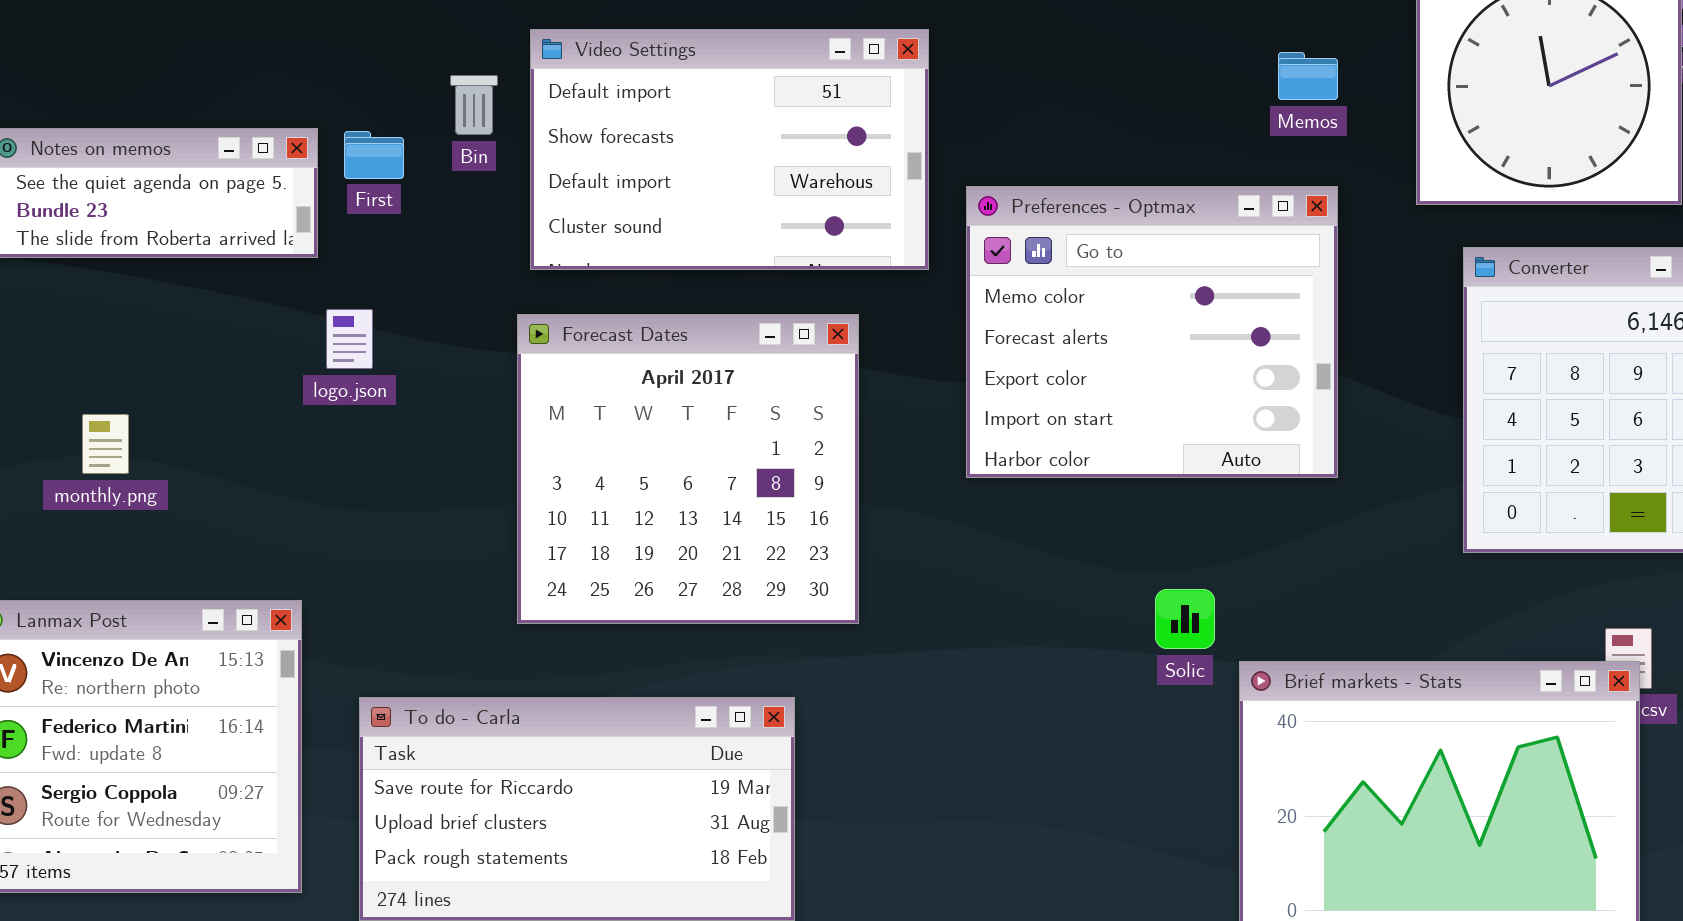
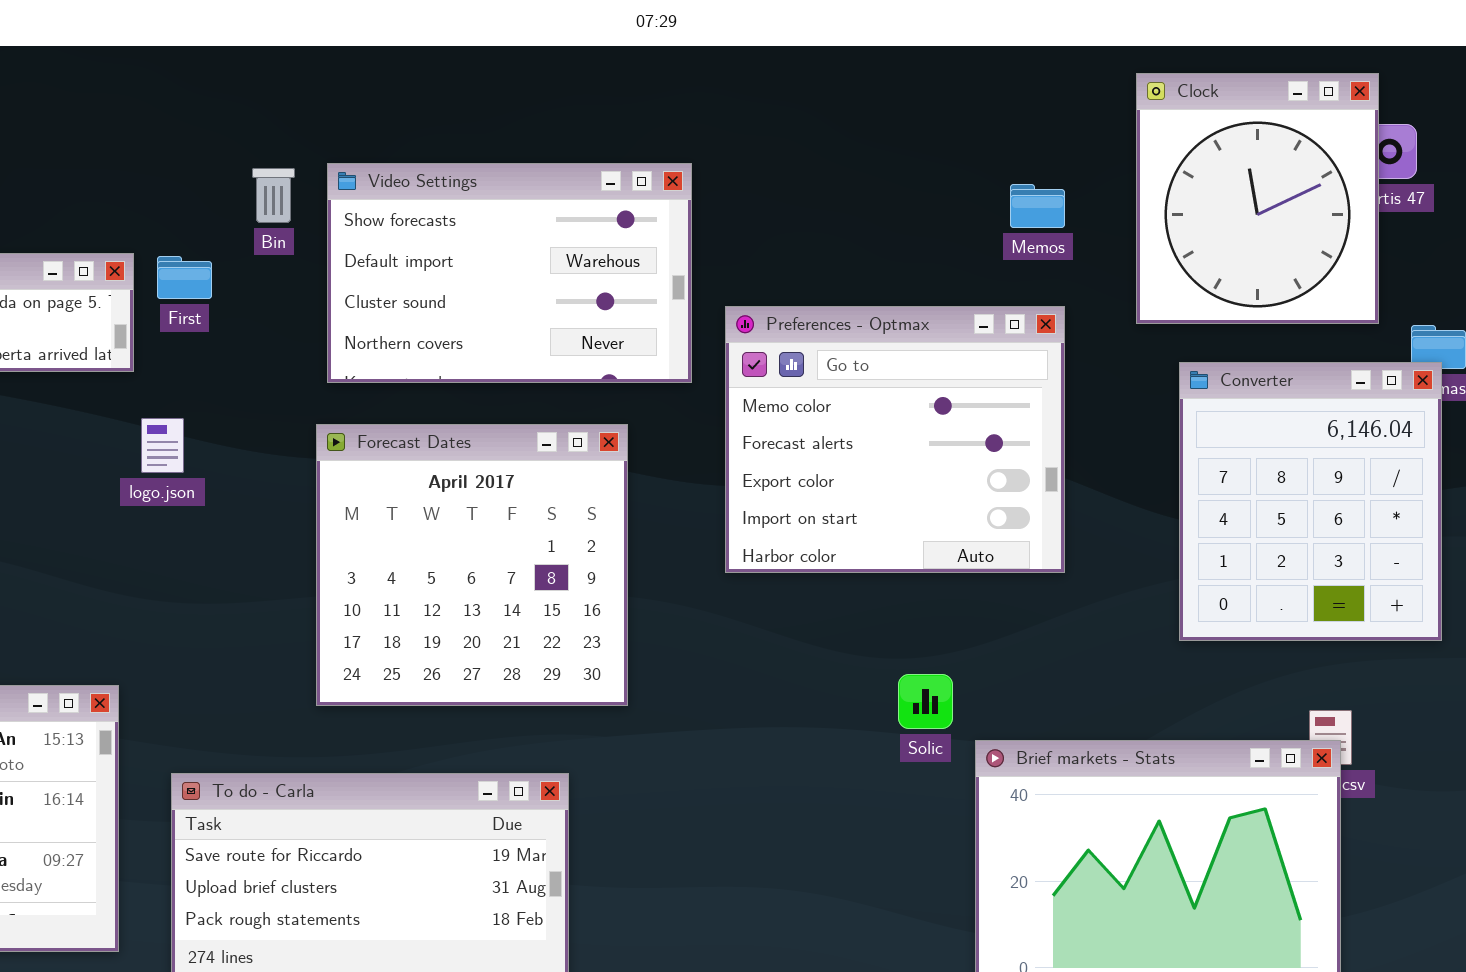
Video Settings: [530,29,929,270] -> [327,163,692,383], scrolled down 1 row
Bin: [450,75,498,135] -> [252,168,295,223], moved

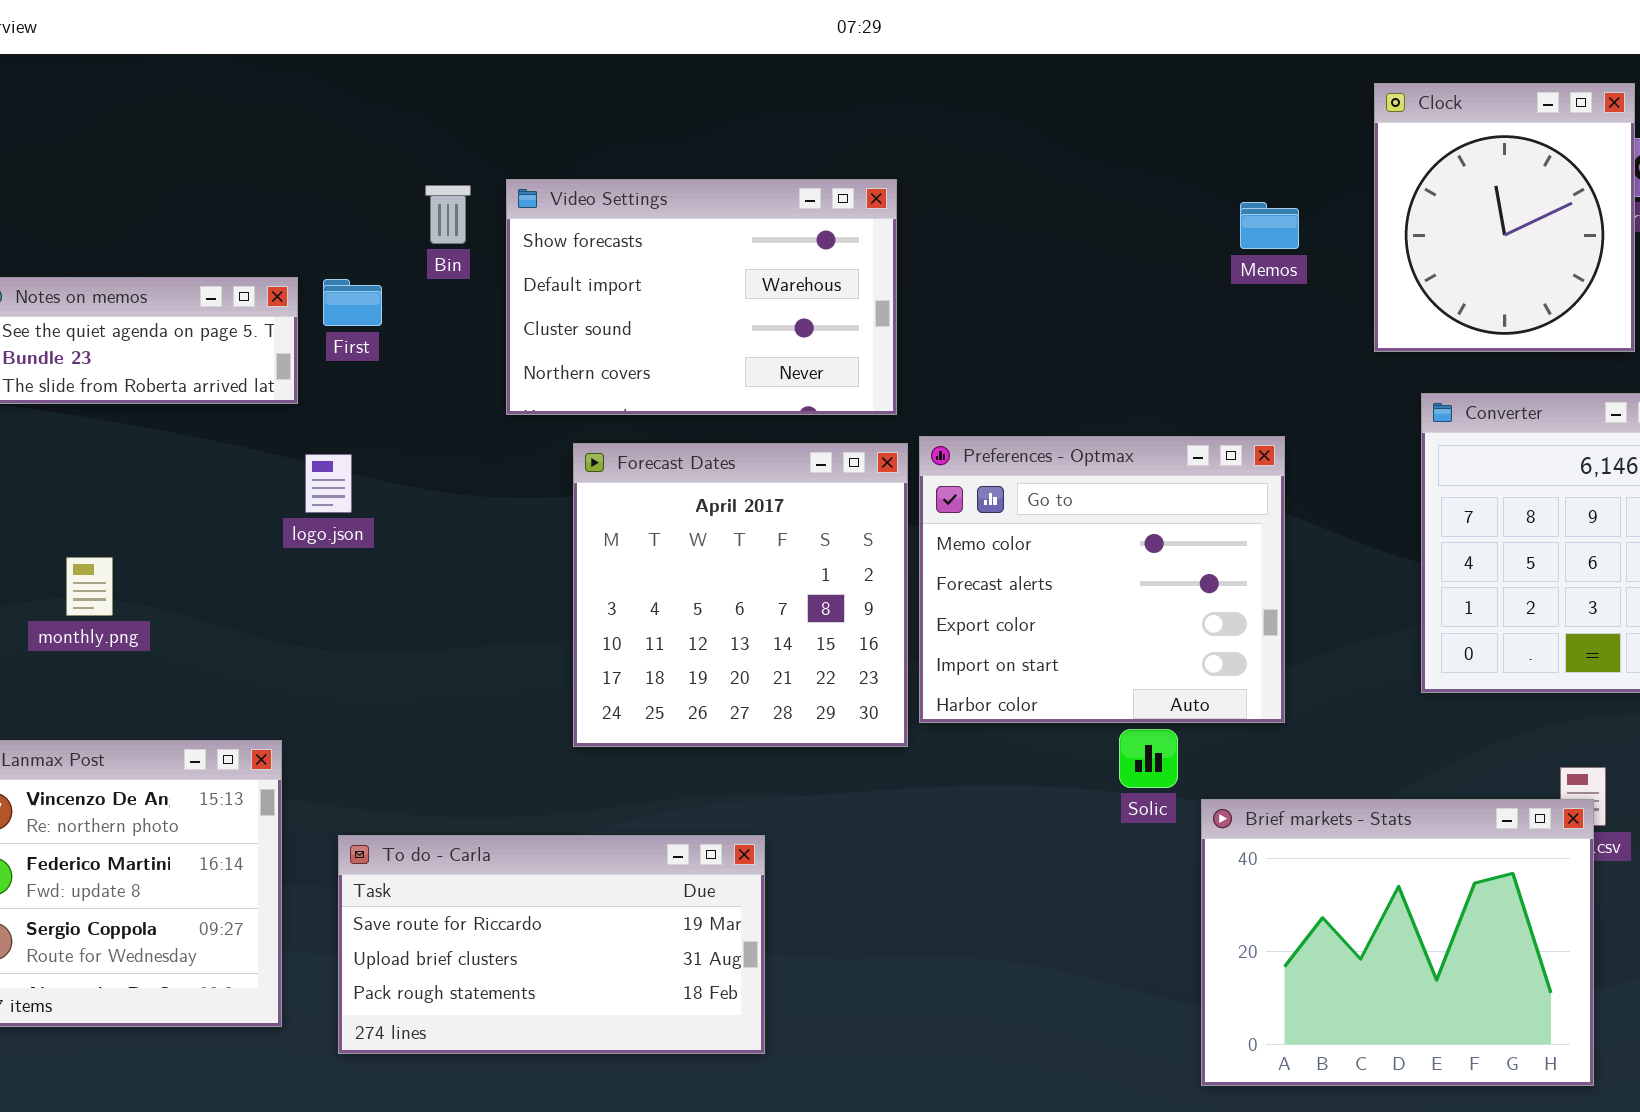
Preferences - Optmax: [725,306,1065,573] -> [919,436,1285,723], moved
Forecast Dates: [316,424,628,706] -> [573,443,908,747], moved

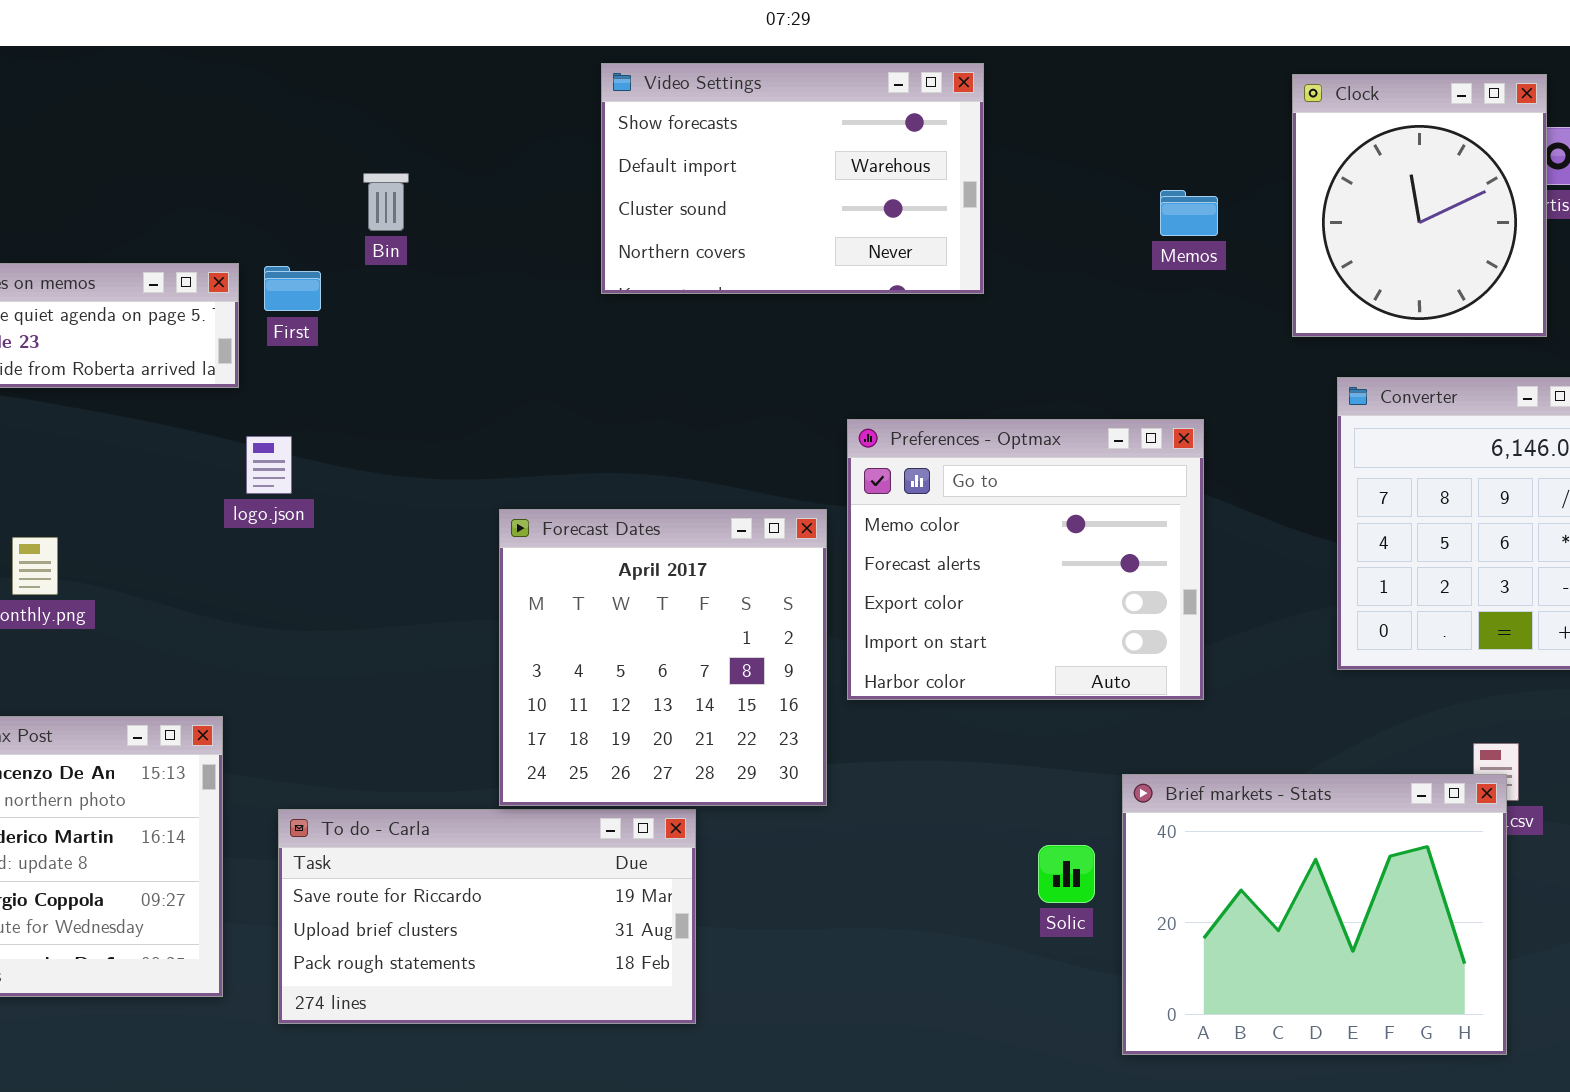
Video Settings: [506,179,897,415] -> [601,63,984,294], moved
Forecast Dates: [573,443,908,747] -> [499,509,827,806], moved
Solic: [1119,729,1178,788] -> [1038,845,1095,903], moved

